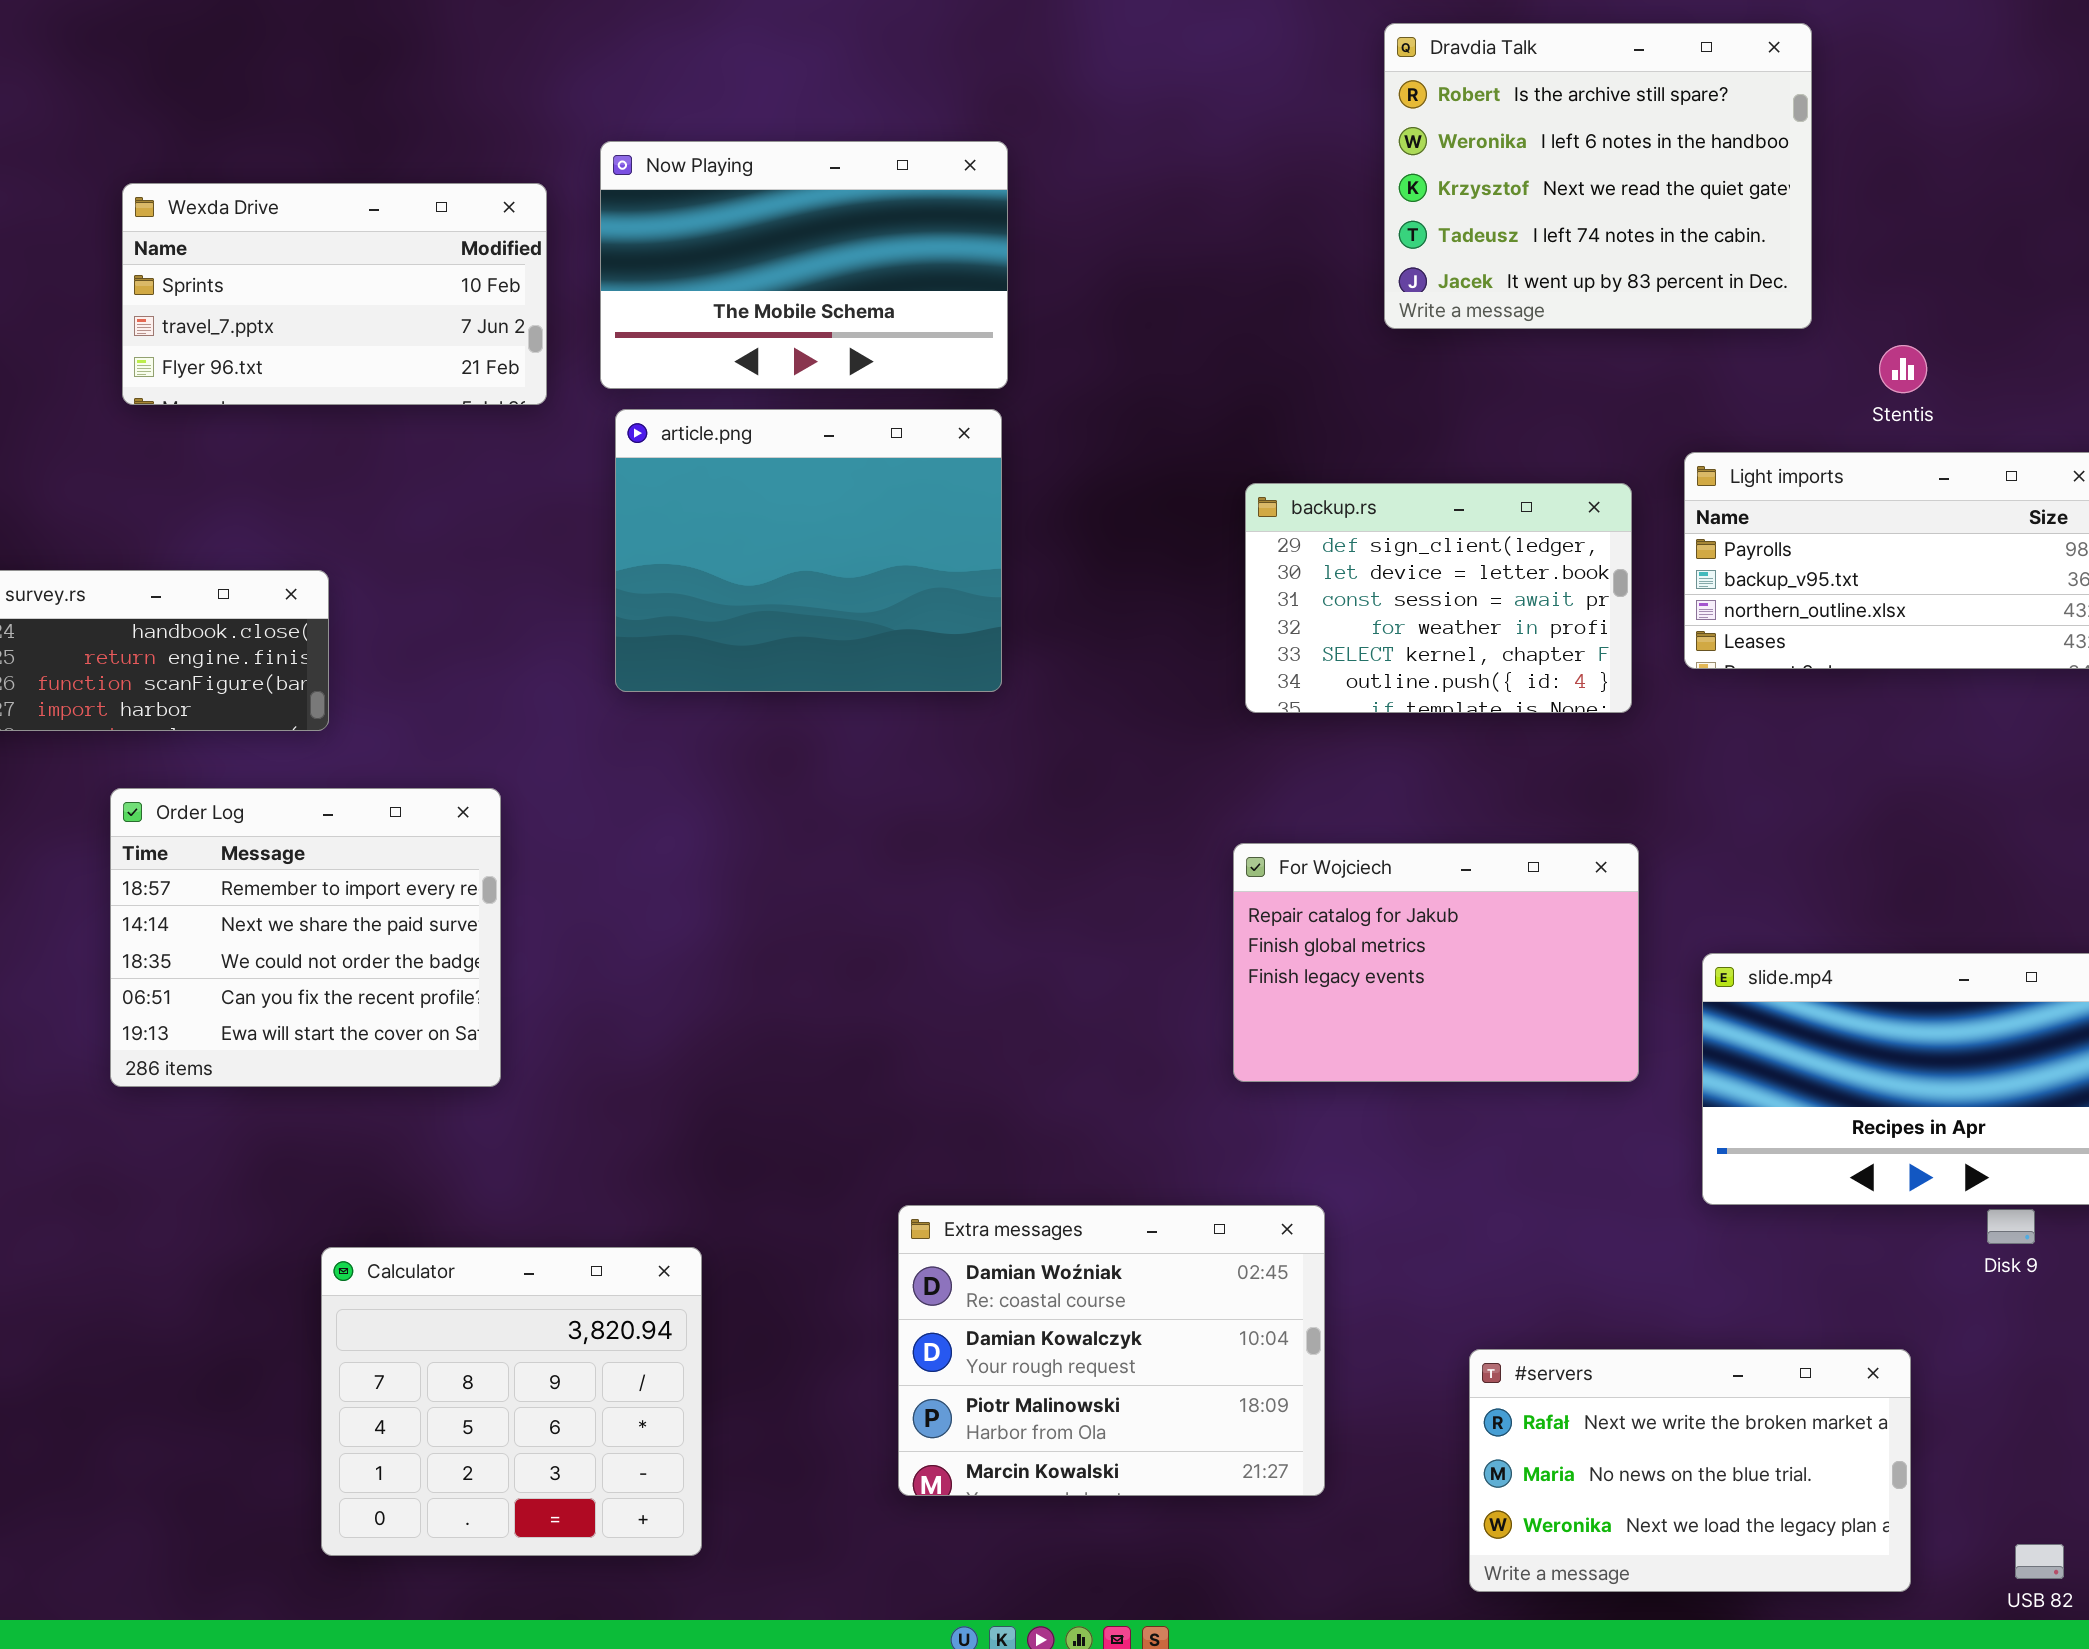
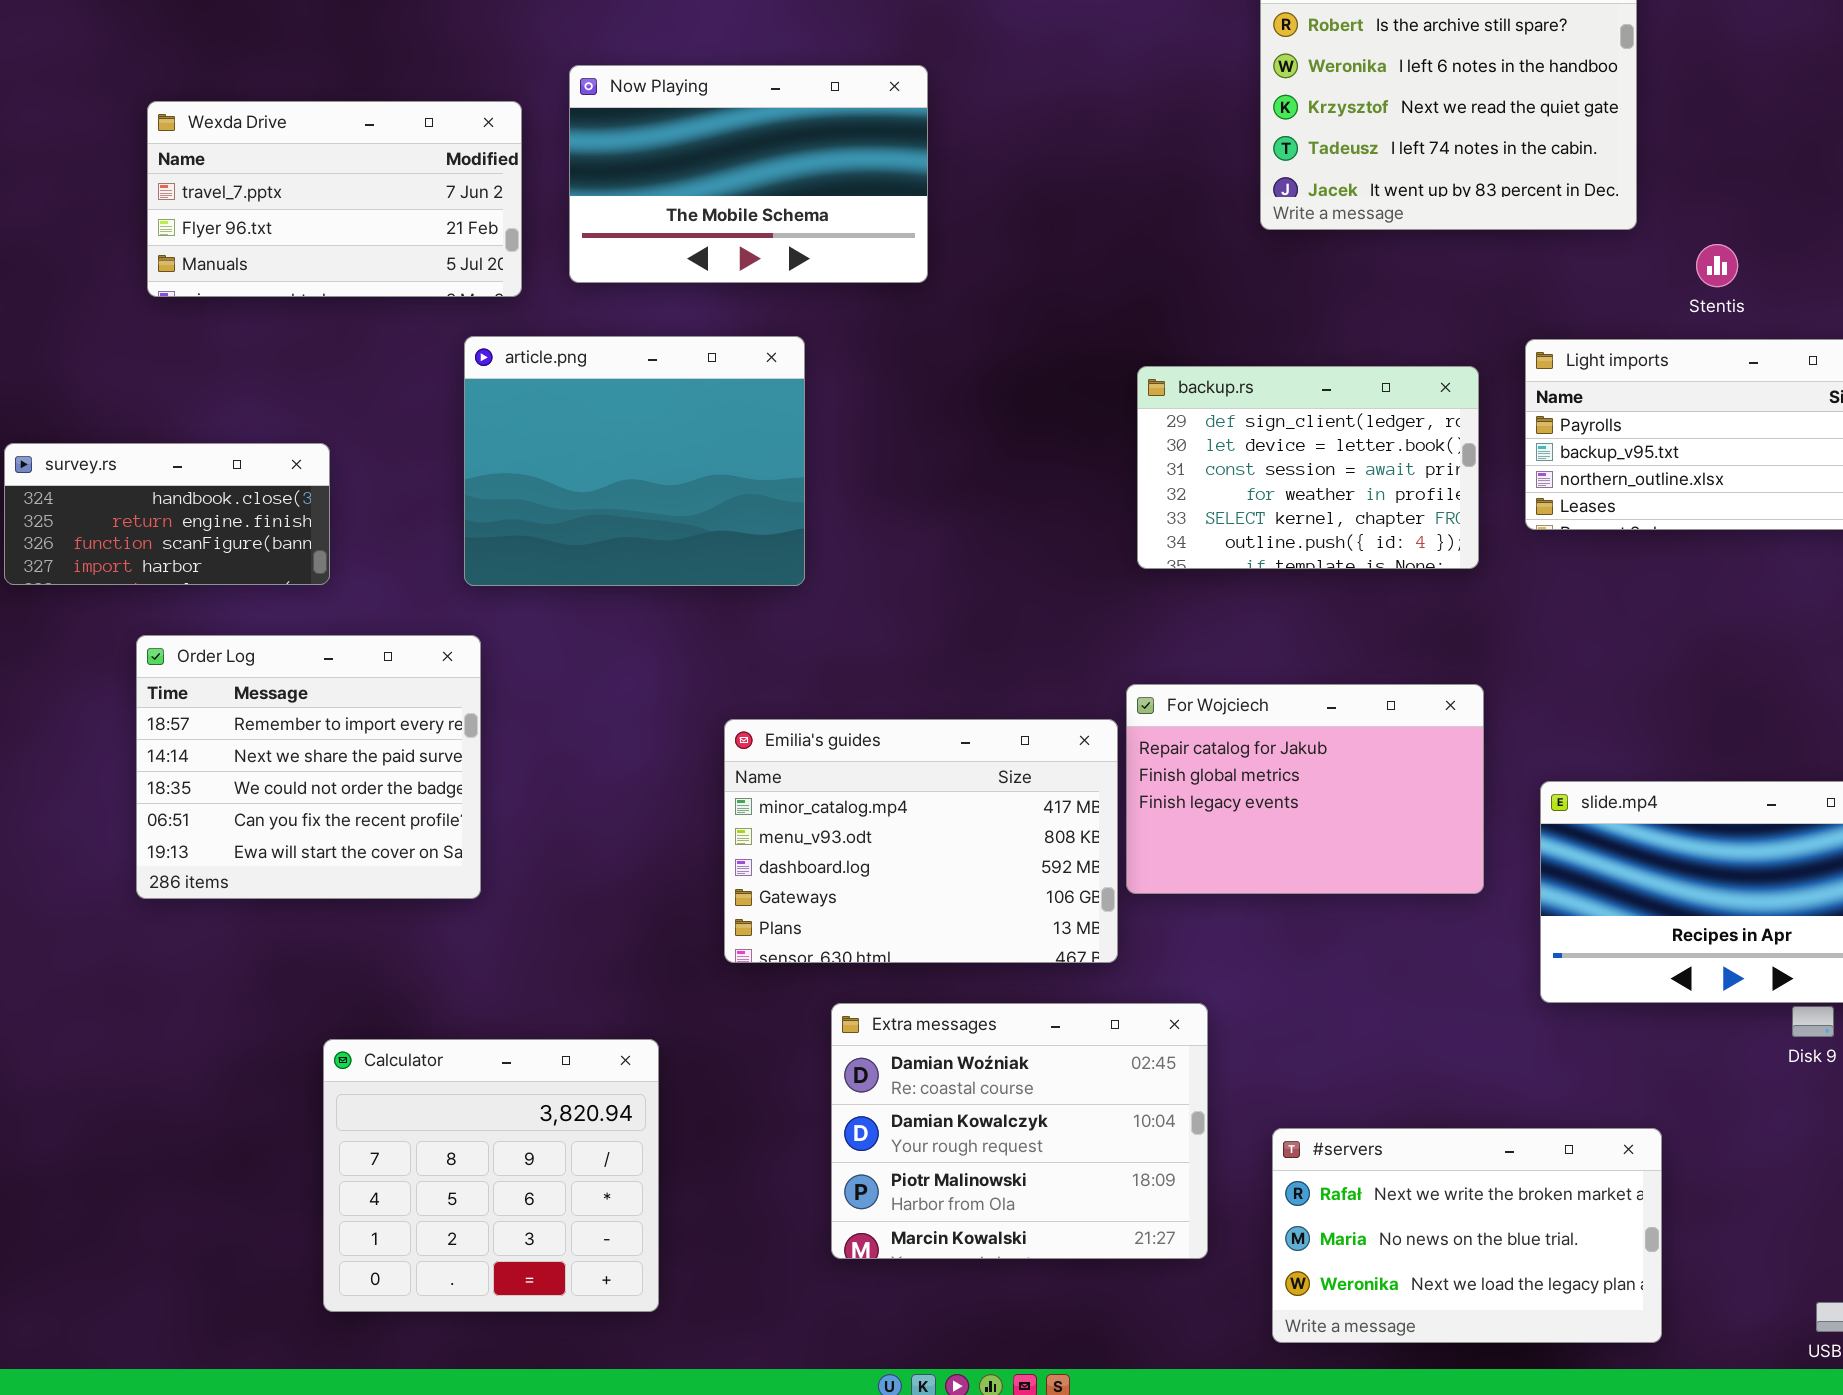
Wexda Drive: [122,183,547,405] -> [147,101,522,297], scrolled down 1 row
article.png: [615,409,1002,692] -> [464,336,805,586], moved
Emilia's guides: none -> [724,719,1118,963], opened
#servers: [1469,1349,1911,1592] -> [1272,1128,1662,1343], moved

